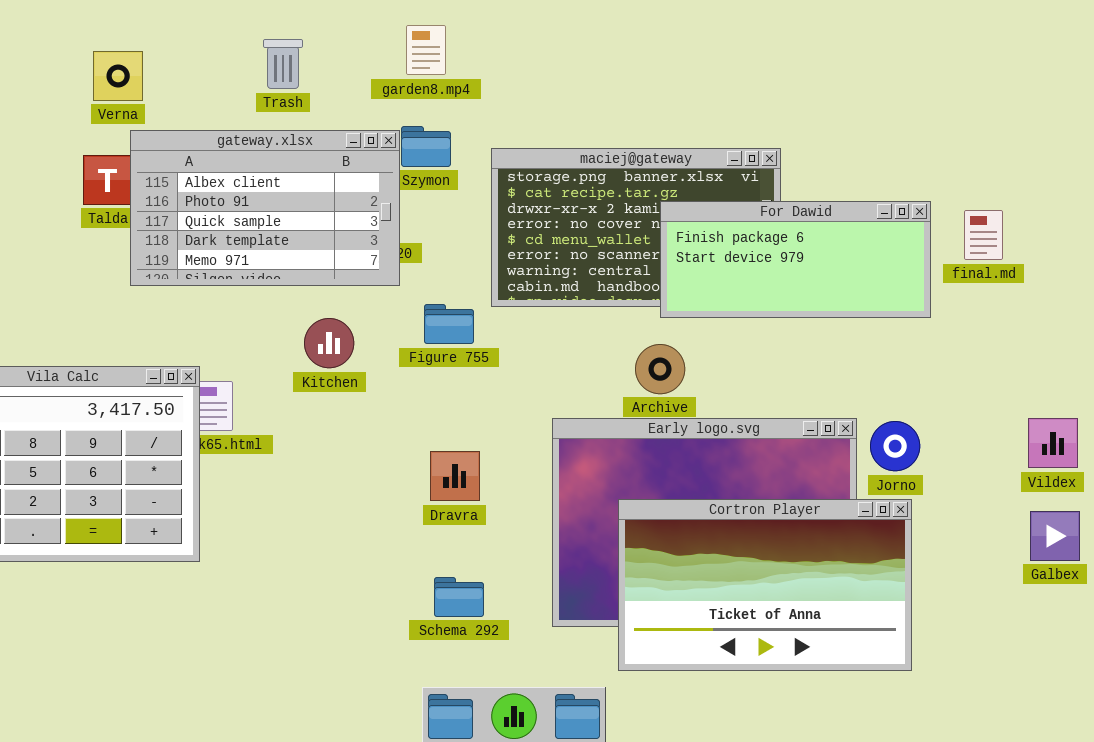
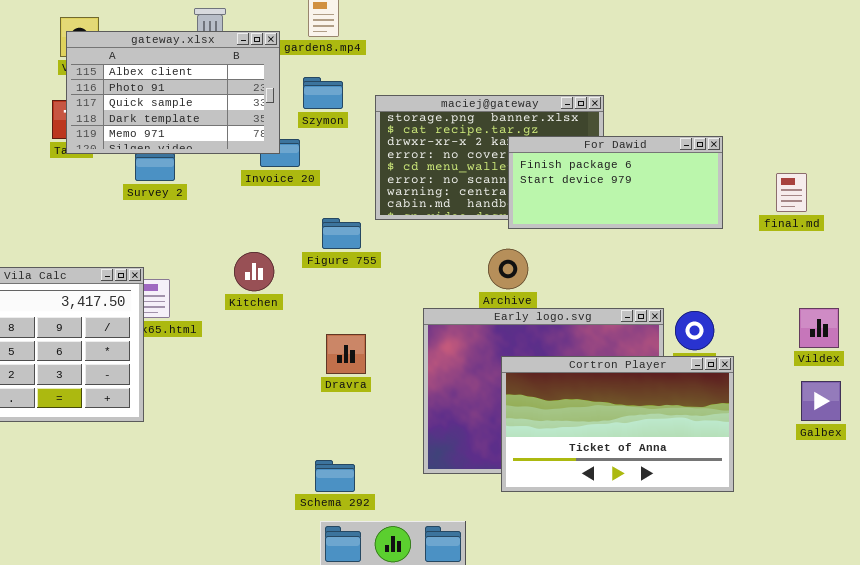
gateway.xlsx: [130,130,400,286] -> [66,31,280,154], moved
final.md: [964,210,1003,260] -> [776,173,807,212], moved
Kitchen: [304,318,354,368] -> [234,252,274,291], moved
Cortron Player: [618,499,912,671] -> [501,356,734,492], moved
Schema 292: [434,577,484,617] -> [315,460,355,492], moved

